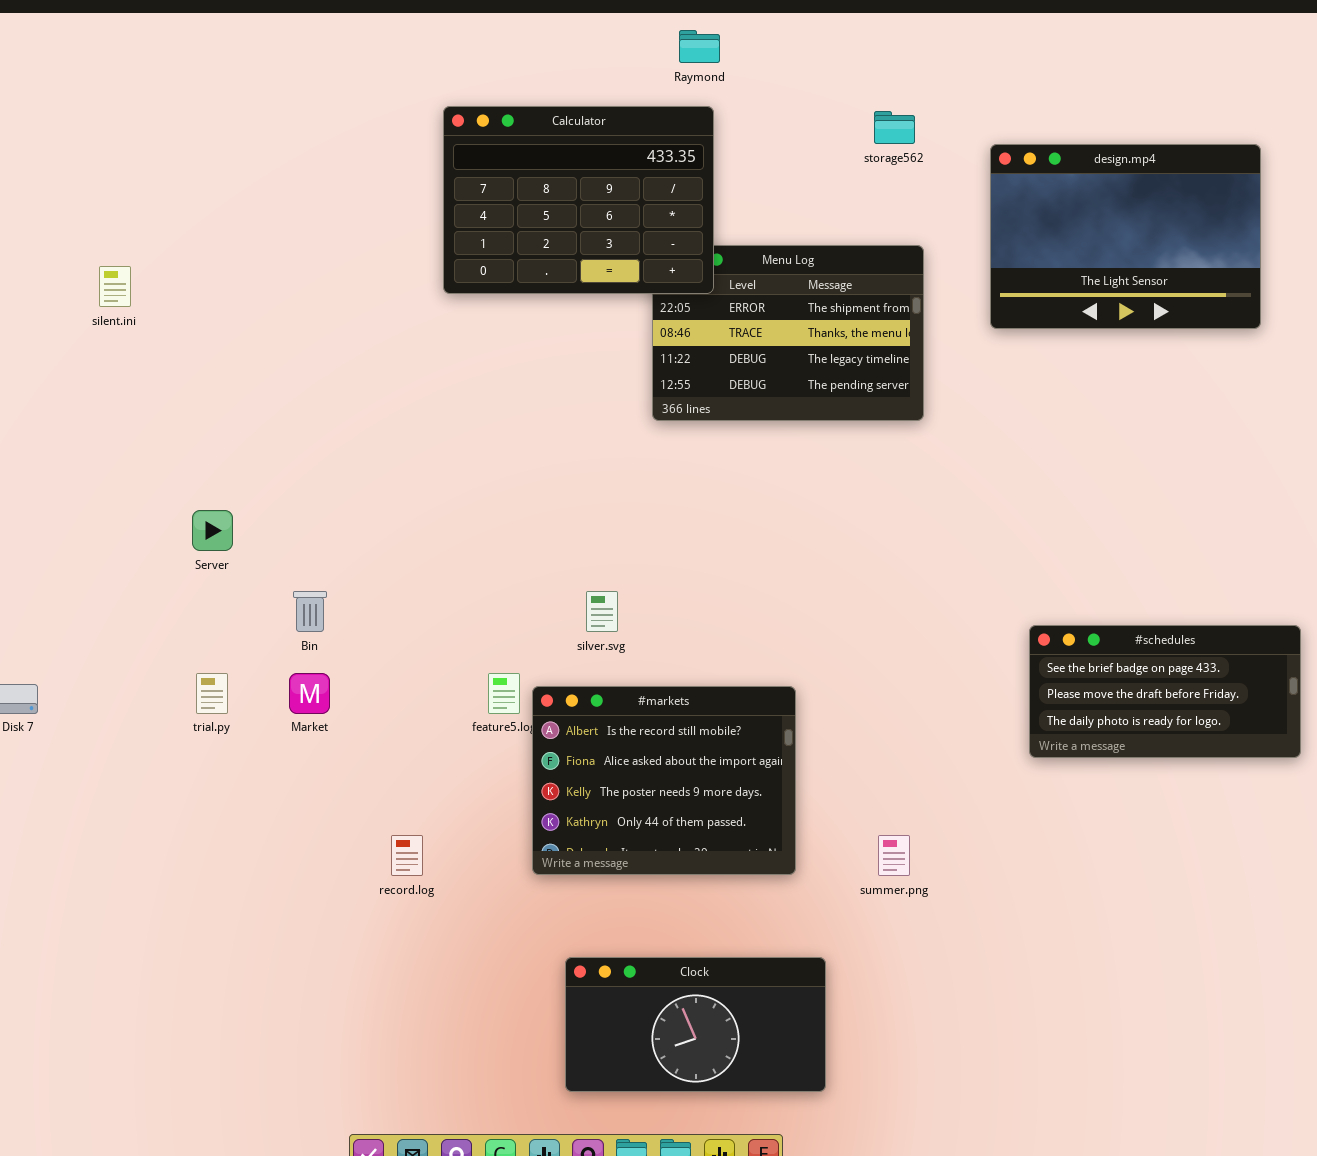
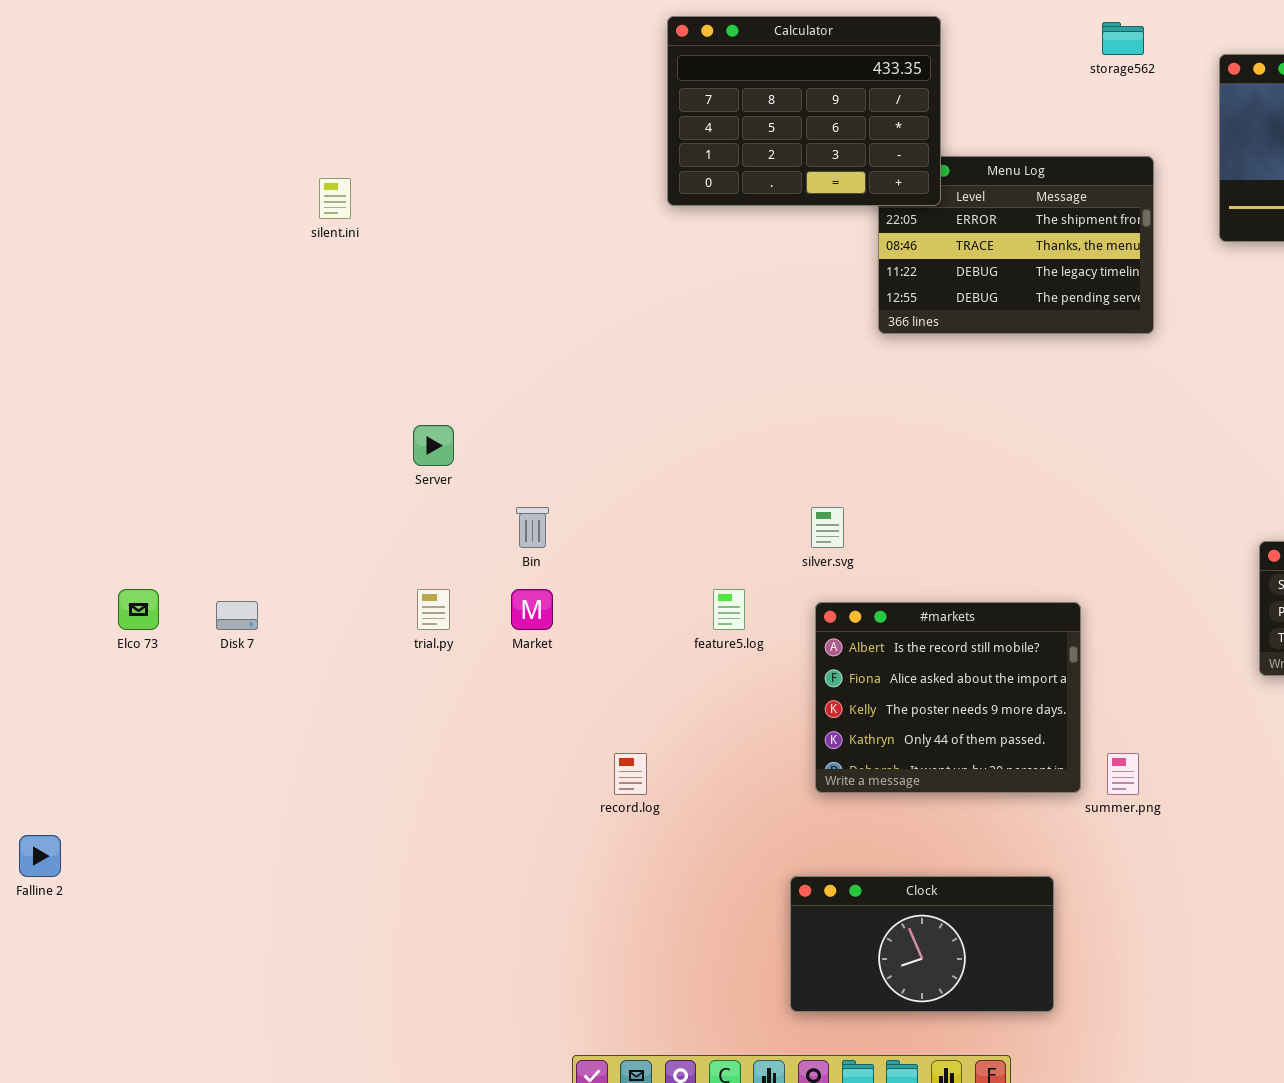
#markets: [532,686,796,875] -> [815,602,1081,793], moved

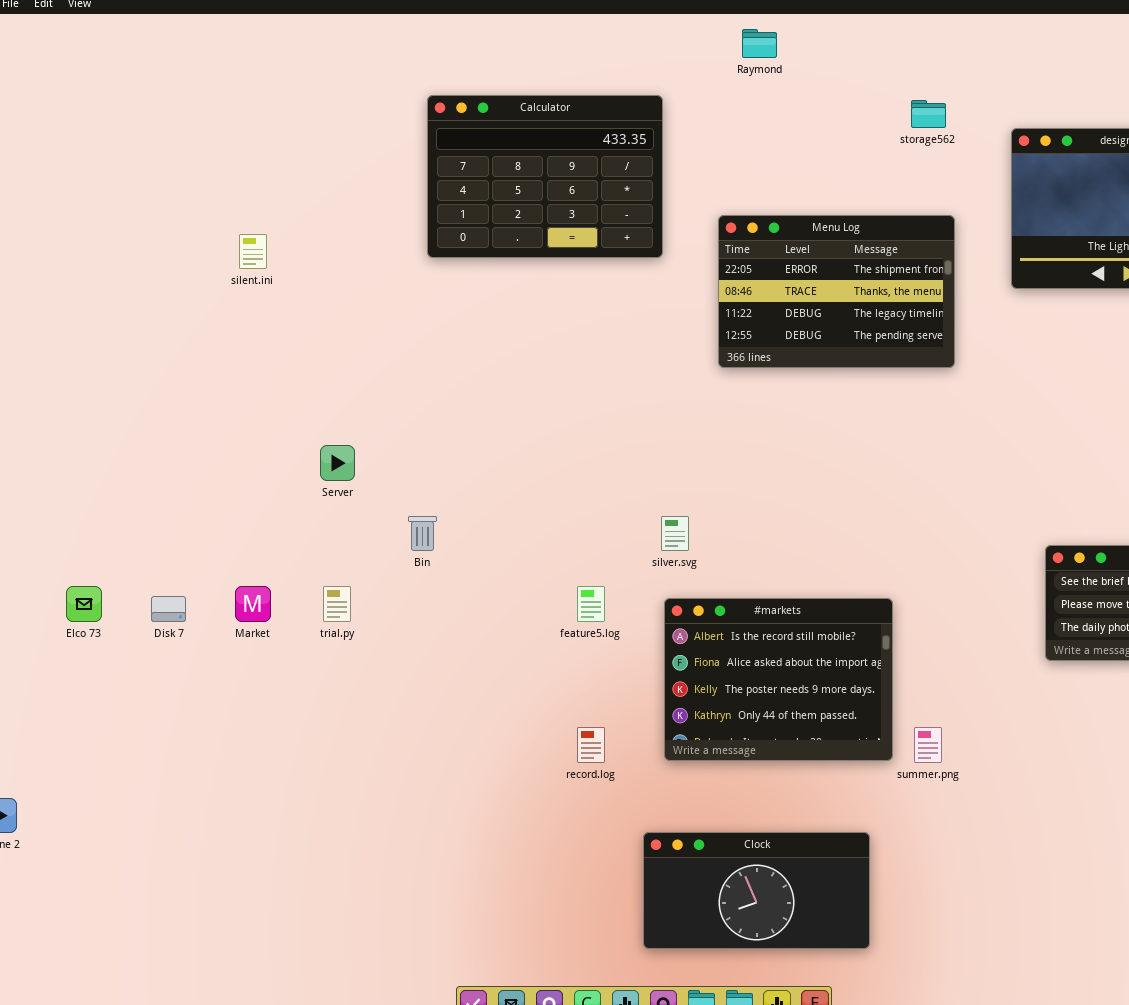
Calculator: [667,16,941,206] -> [427,95,663,258], moved
Market: [511,589,553,630] -> [235,586,271,622], moved
record.log: [614,753,647,795] -> [577,727,605,763], moved

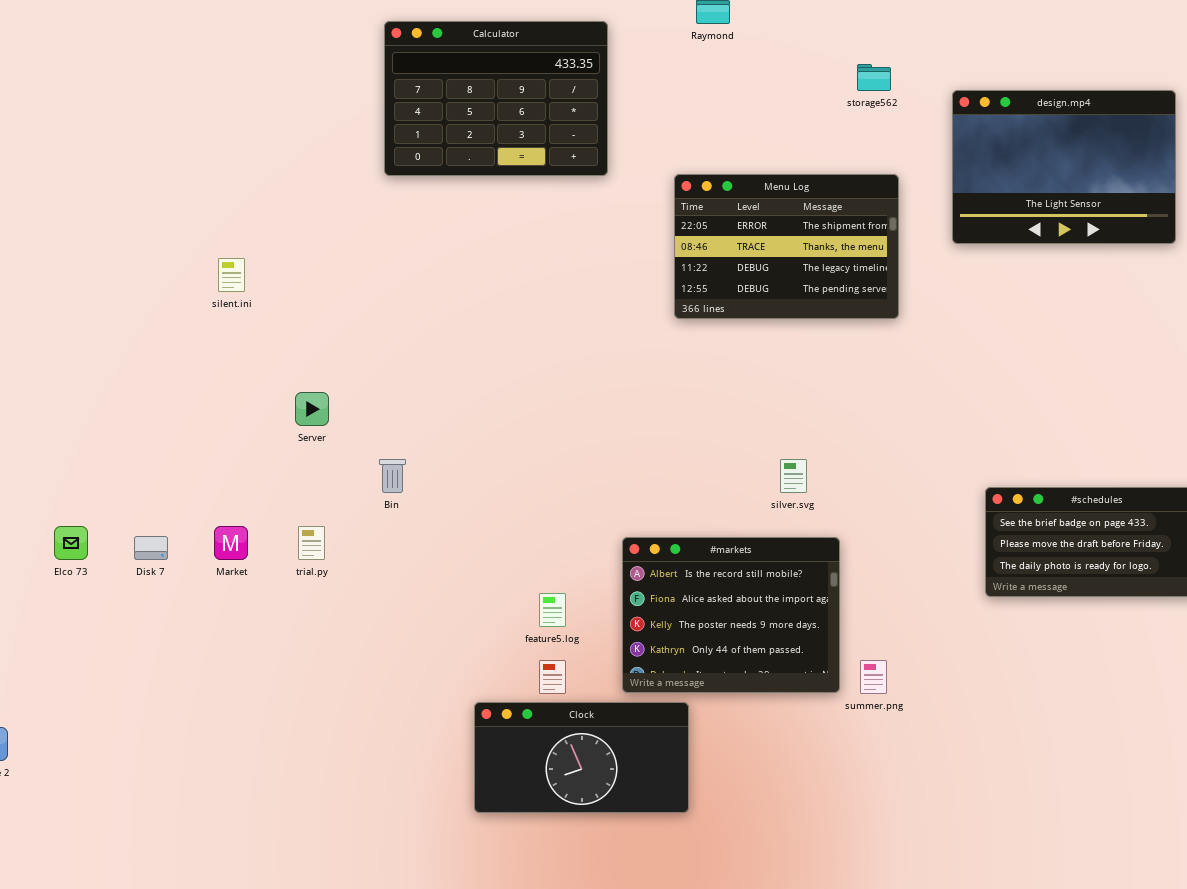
Calculator: [427,95,663,258] -> [384,21,608,176], moved
silent.ini: [239,234,267,269] -> [218,258,245,292], moved
silver.svg: [661,516,689,551] -> [780,459,807,493], moved
feature5.log: [577,586,605,622] -> [539,593,566,627], moved
Clock: [643,832,870,949] -> [474,702,689,813], moved

